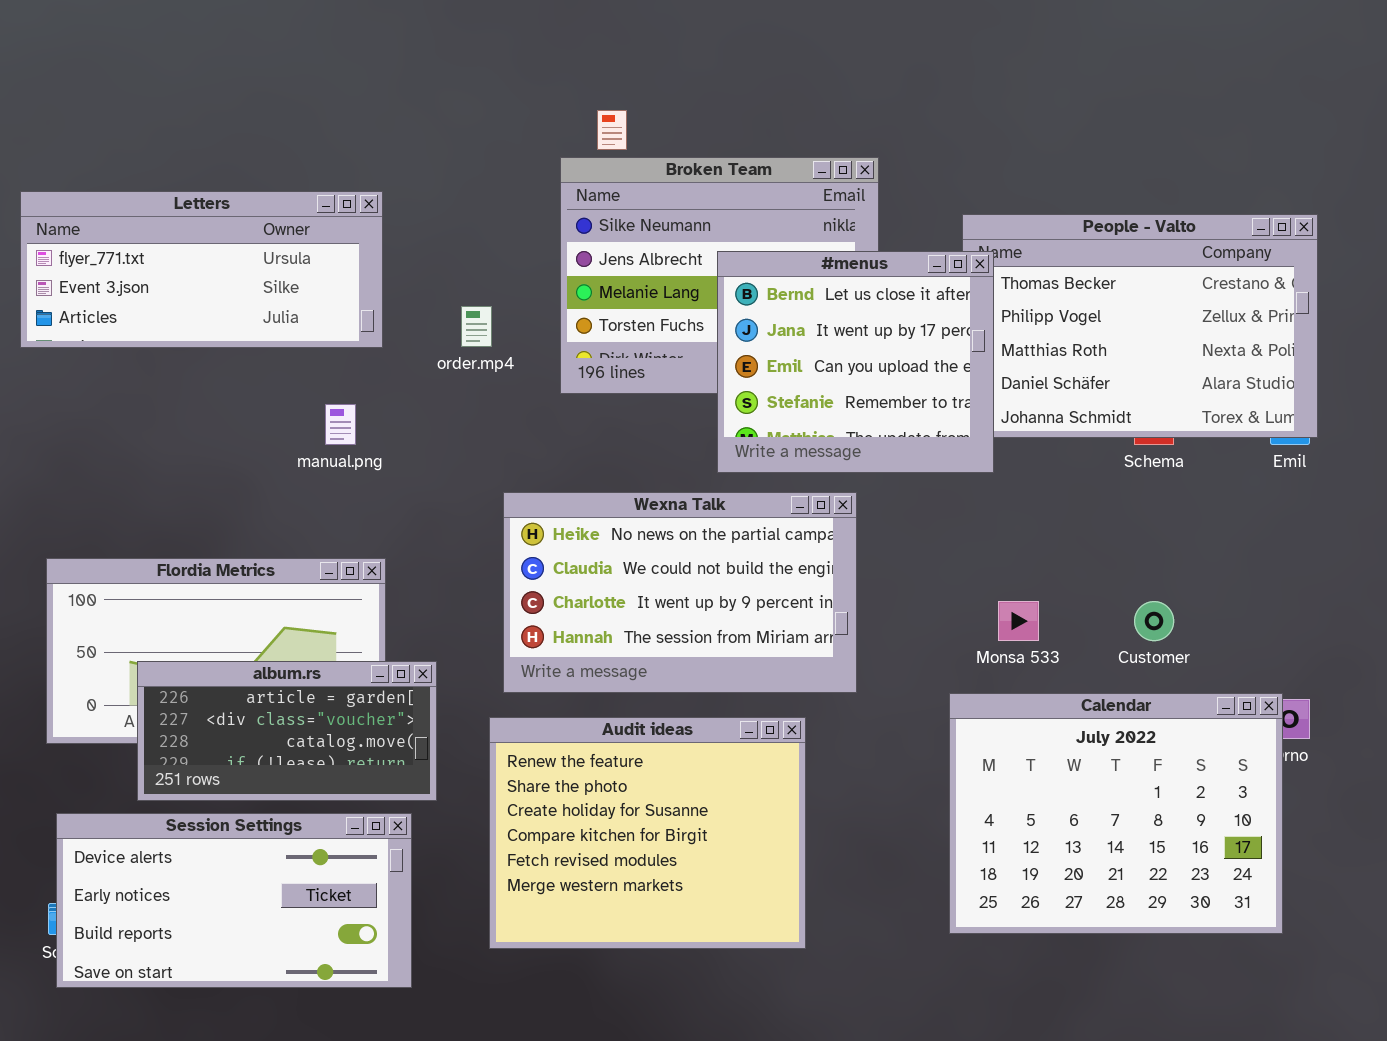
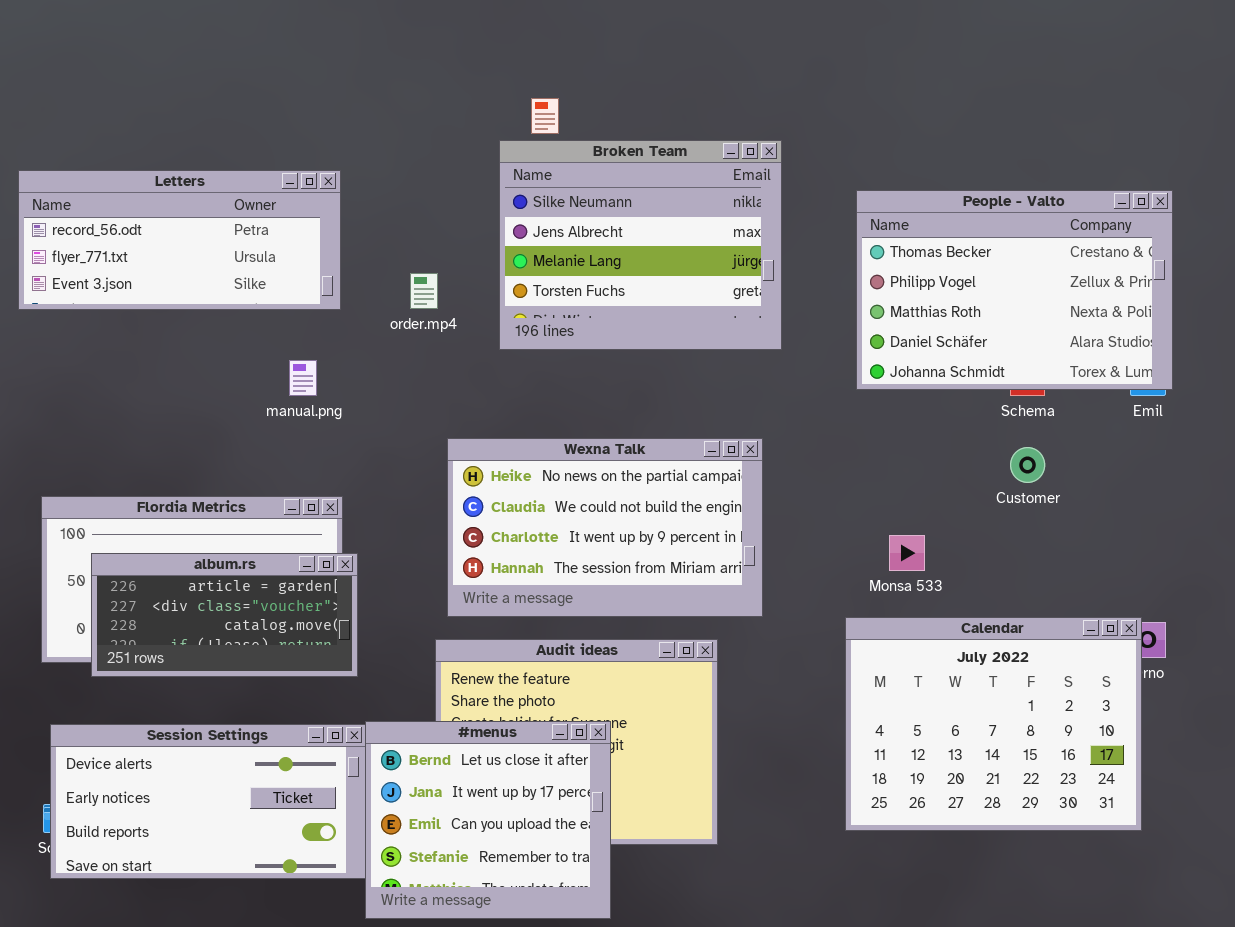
Letters: [20,191,383,348] -> [18,170,341,310], scrolled up 1 row
#menus: [717,251,994,473] -> [365,721,611,919], moved
Customer: [1134,601,1174,641] -> [1010,447,1045,483], moved
album.rs: [137,661,437,801] -> [91,553,358,677], moved

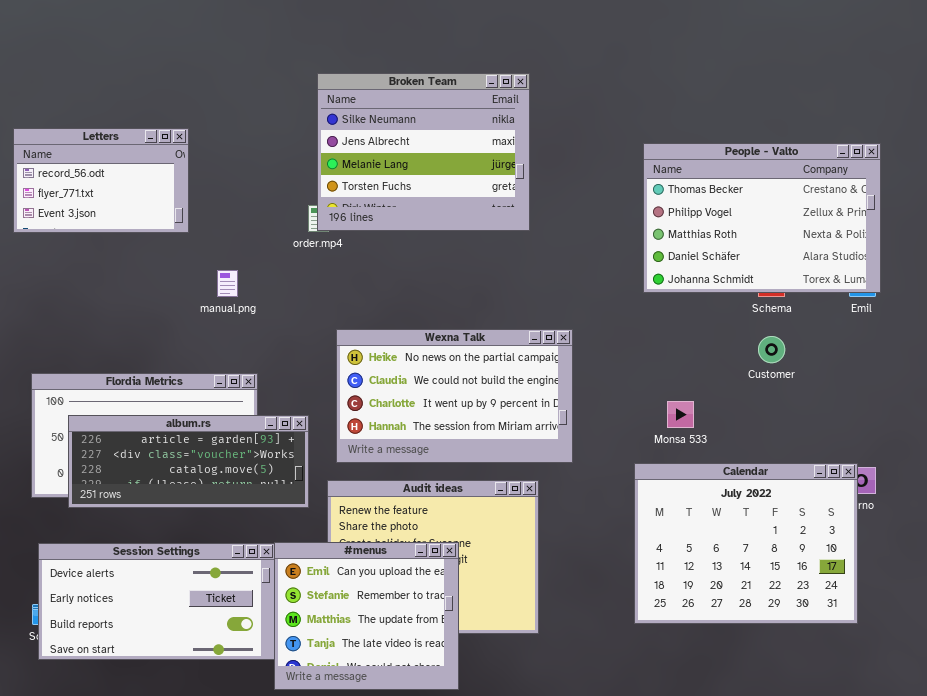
Broken Team: [499,140,782,350] -> [317,73,530,231], moved
Letters: [18,170,341,310] -> [13,128,189,233], resized
album.rs: [91,553,358,677] -> [68,415,309,508], resized
#menus: [365,721,611,919] -> [274,542,459,690], scrolled down 2 rows

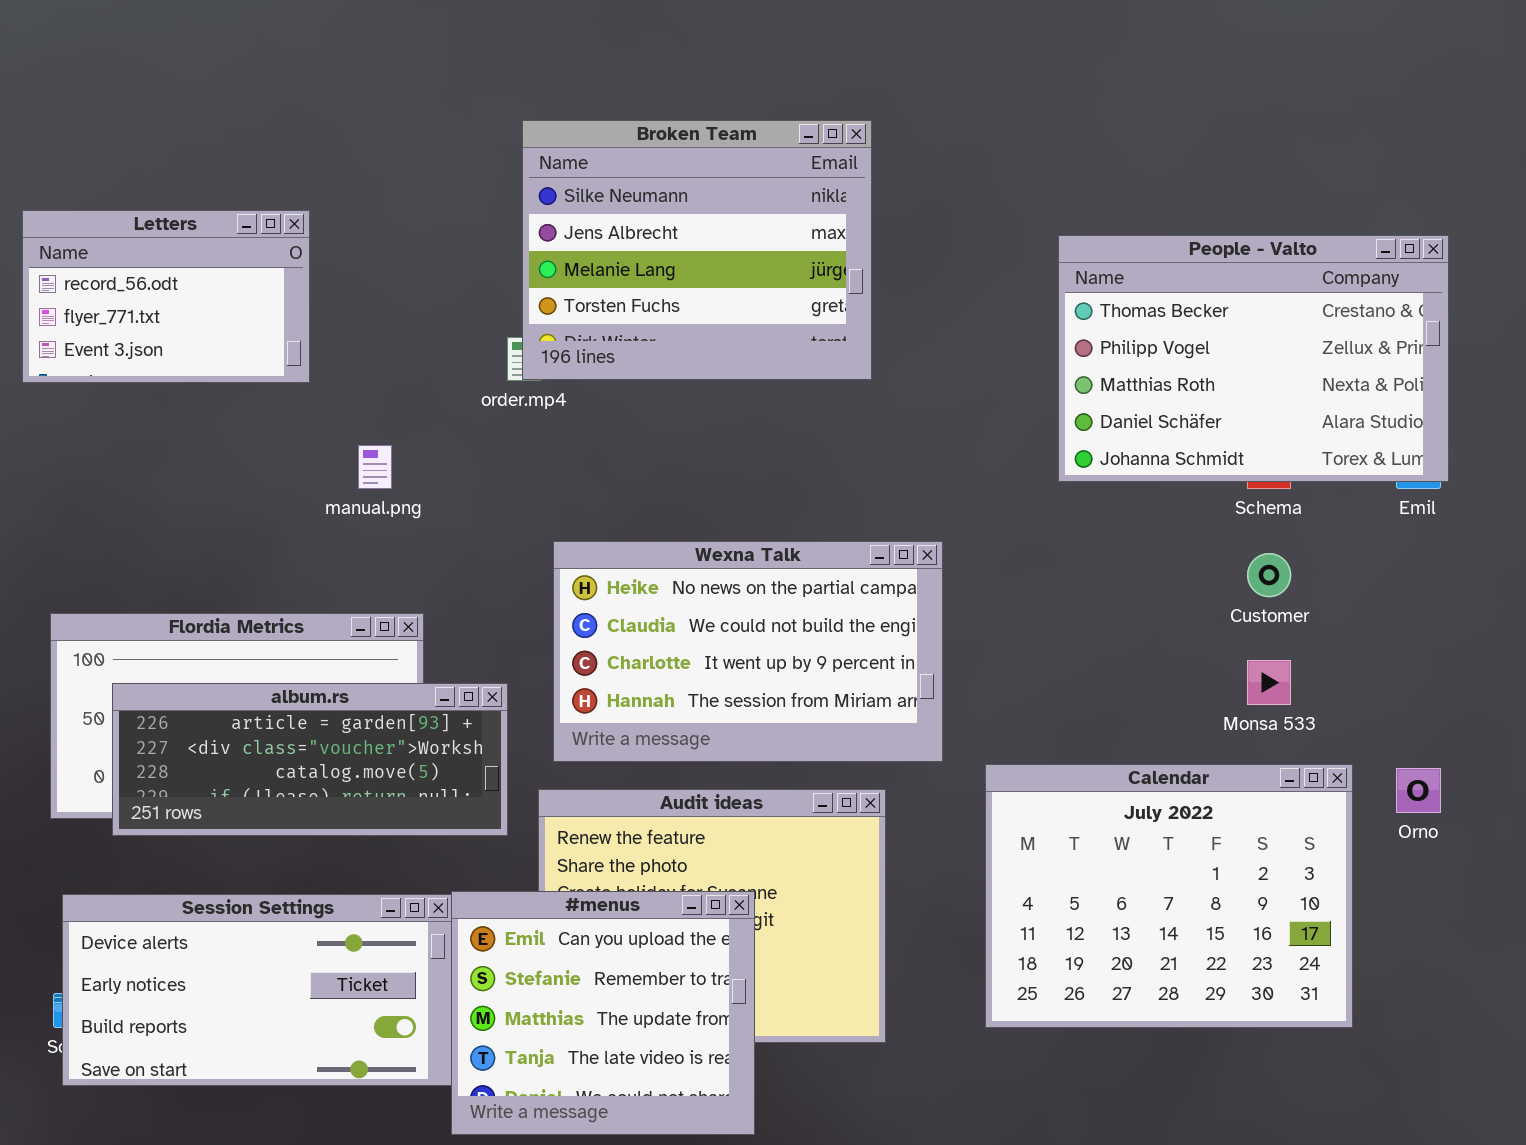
Monsa 533: [667,401,694,428] -> [1247,660,1291,705], moved
Calendar: [634,463,858,624] -> [985,764,1353,1028], moved

